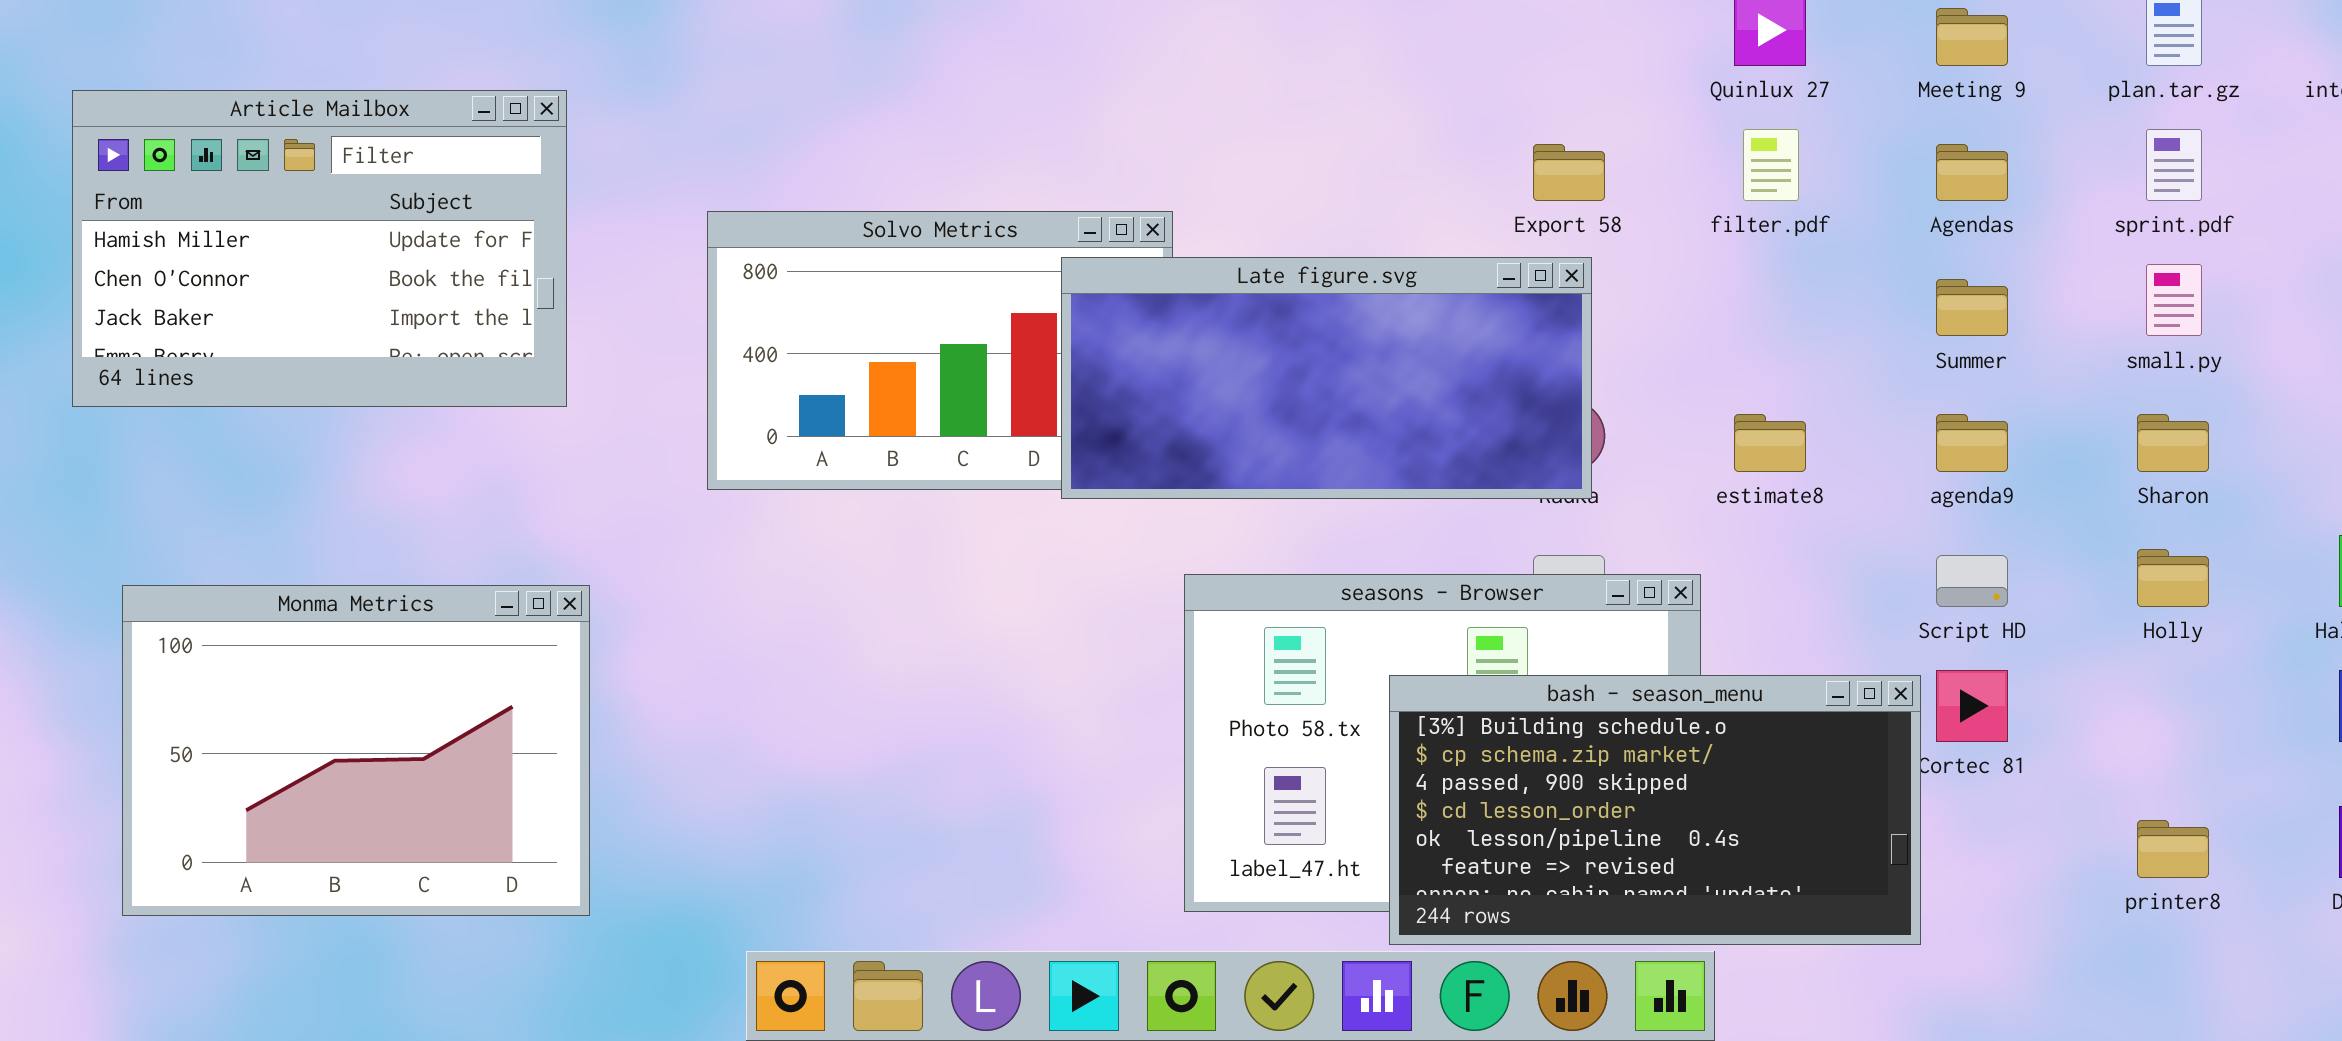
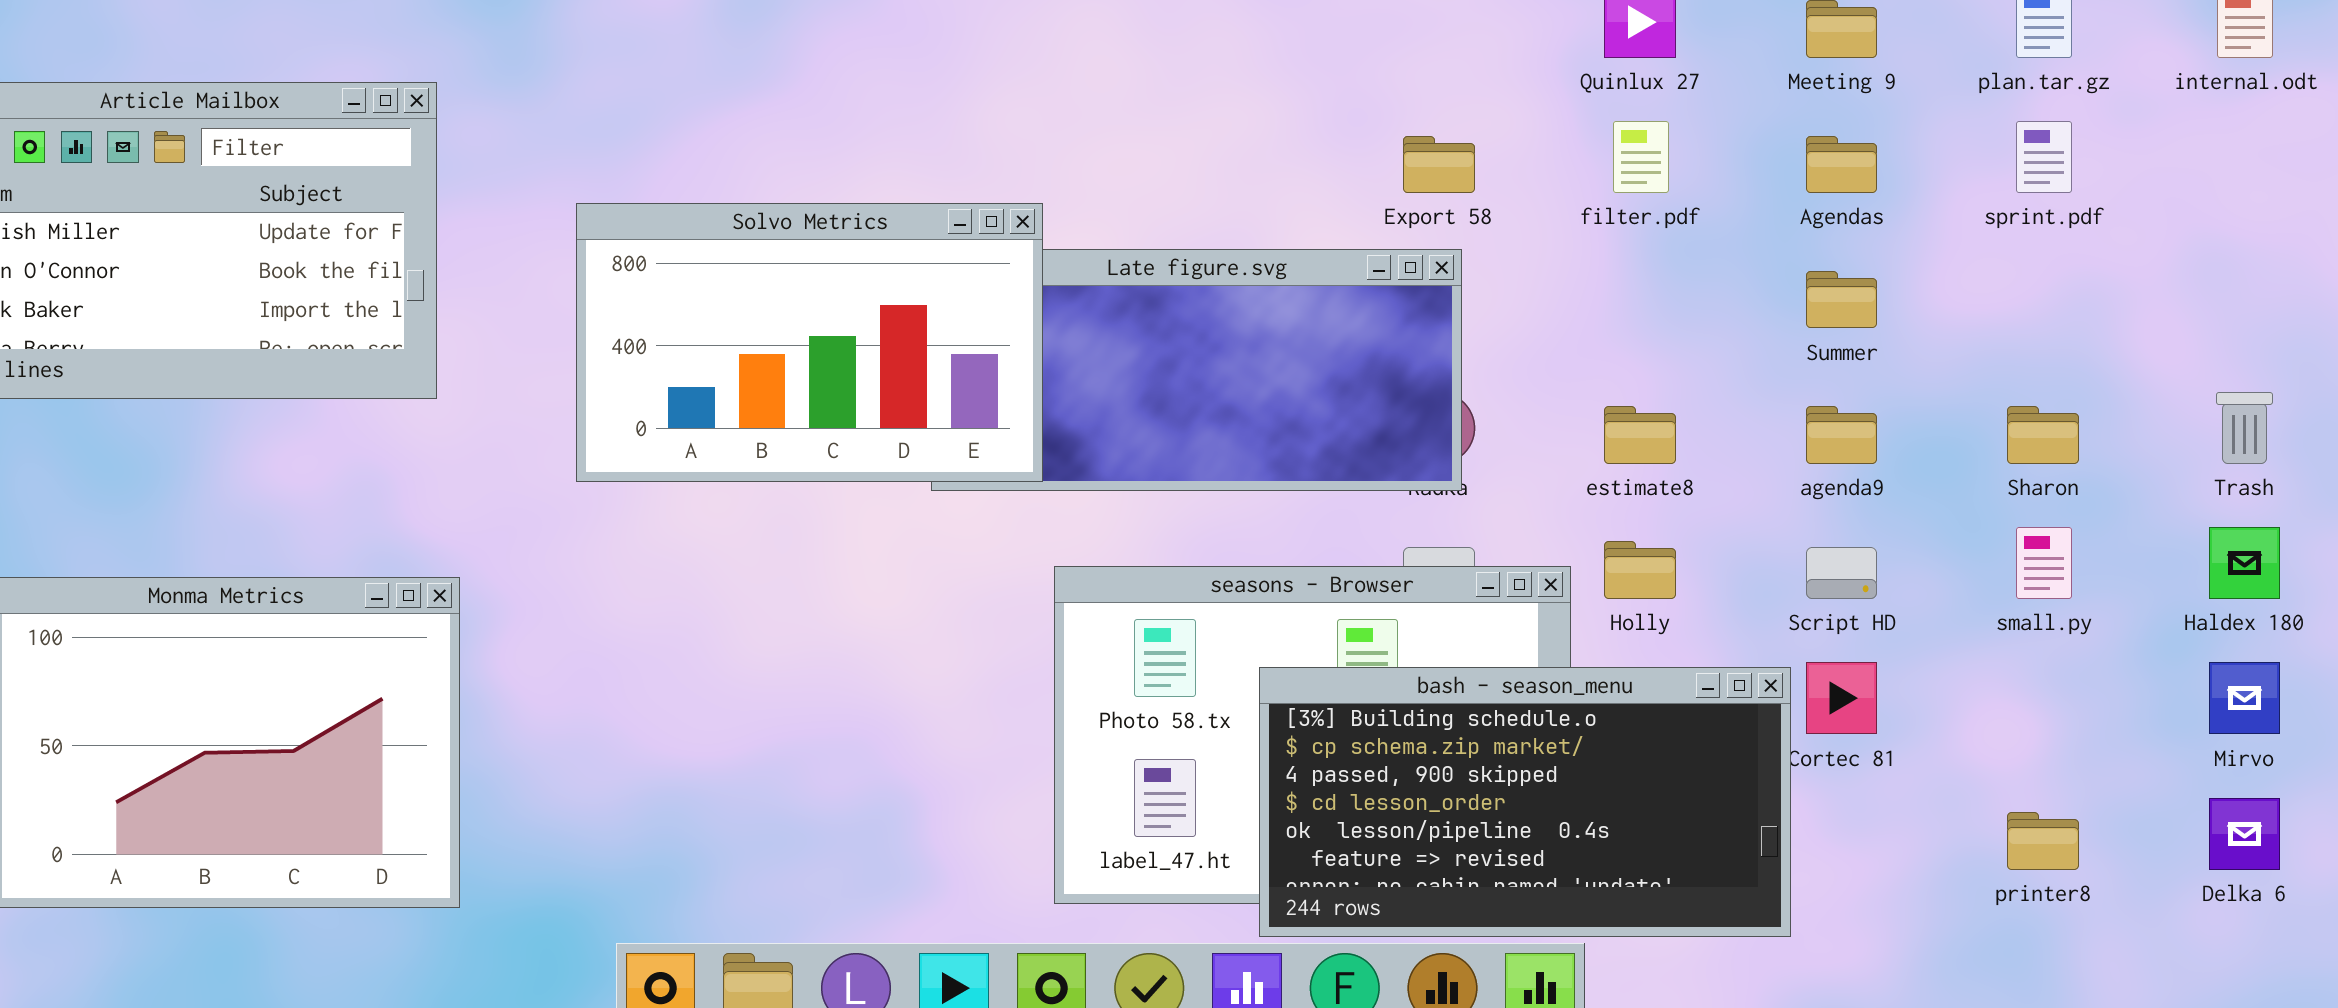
Solvo Metrics: [707,211,1173,490] -> [576,203,1043,482], raised
small.py: [2146,264,2202,336] -> [2016,527,2072,599], moved
Holly: [2137,549,2209,607] -> [1604,541,1676,599], moved

